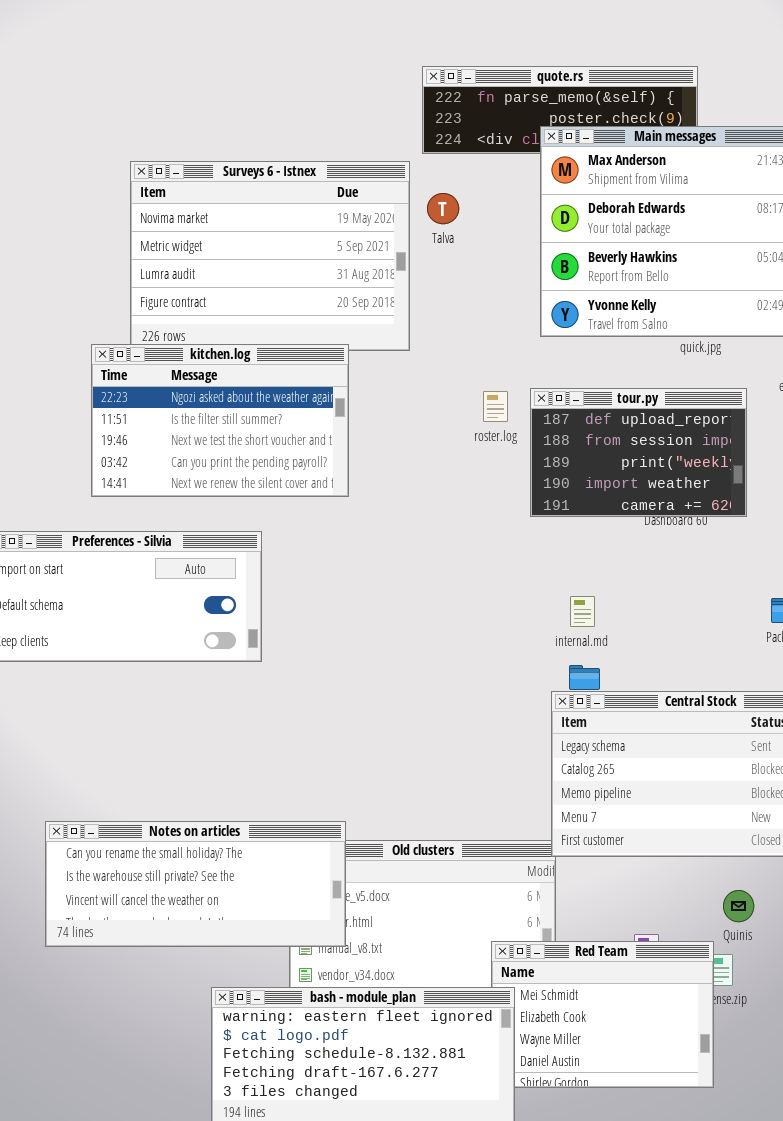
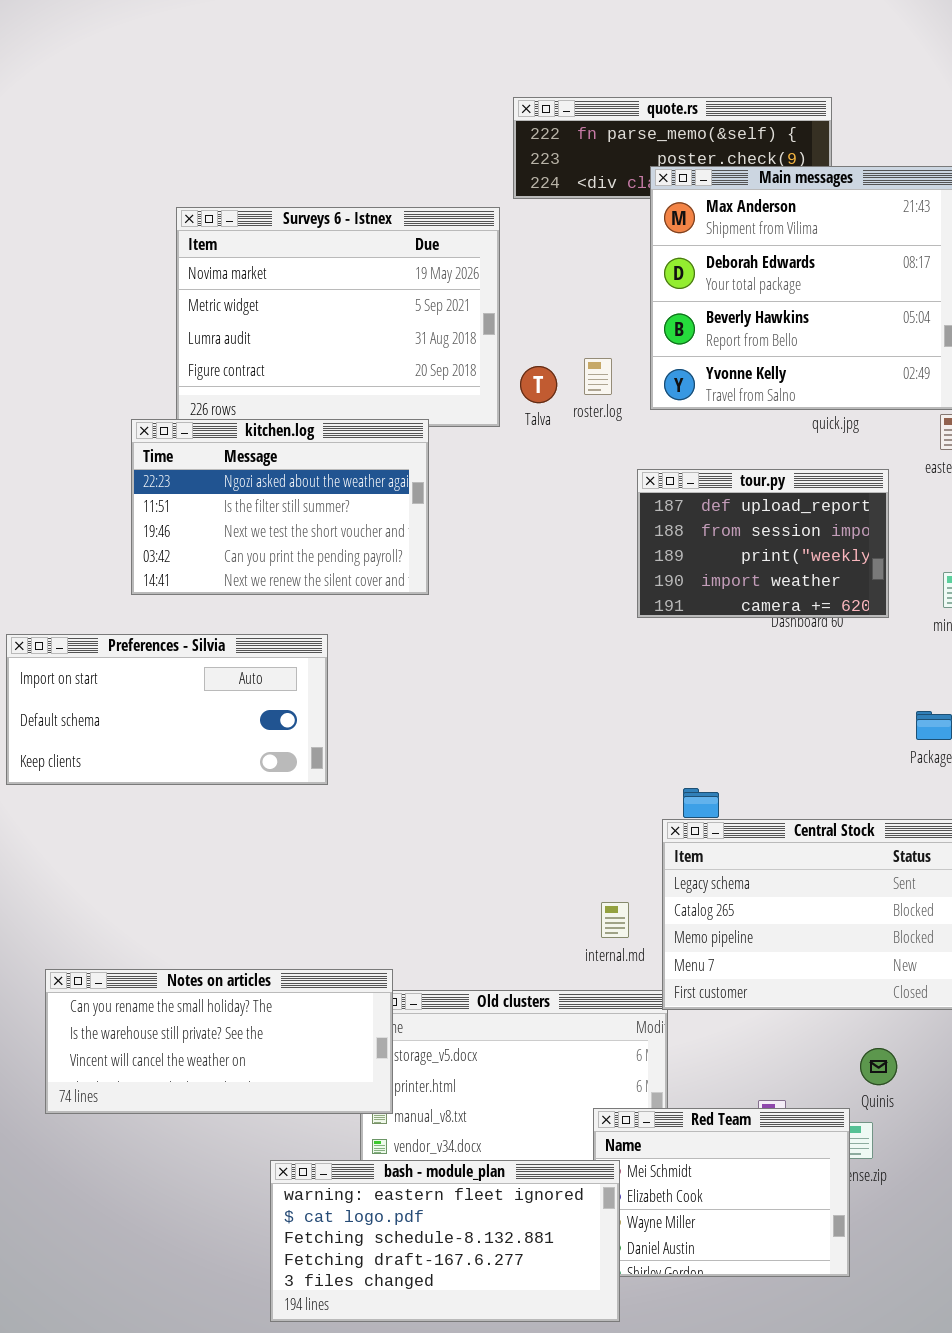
Talva: [427,193,459,224] -> [520,366,557,403], moved
roster.log: [483,391,508,422] -> [584,358,612,395], moved
internal.md: [570,596,595,627] -> [601,902,629,938], moved
Notes on articles: [45,821,346,947] -> [45,969,393,1114], moved

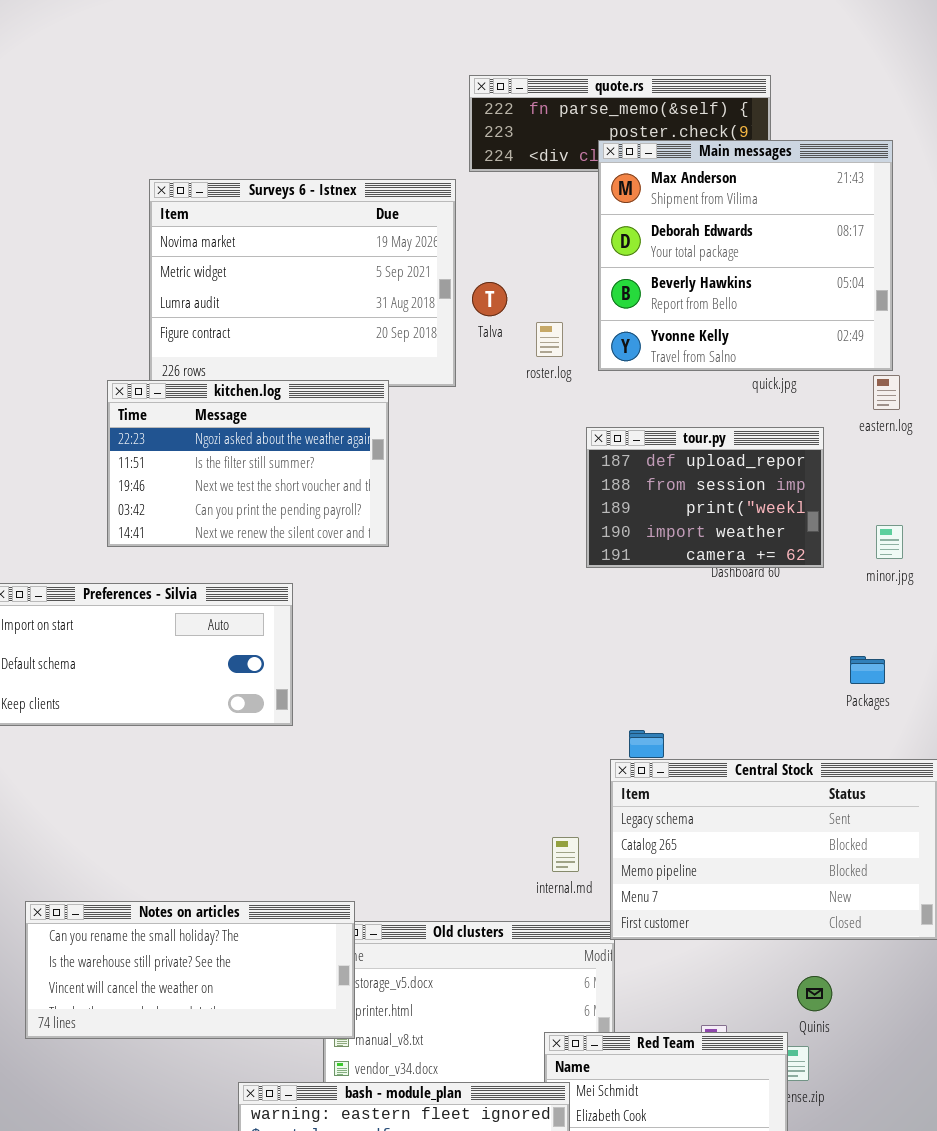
Talva: [520,366,557,403] -> [472,282,507,316], moved

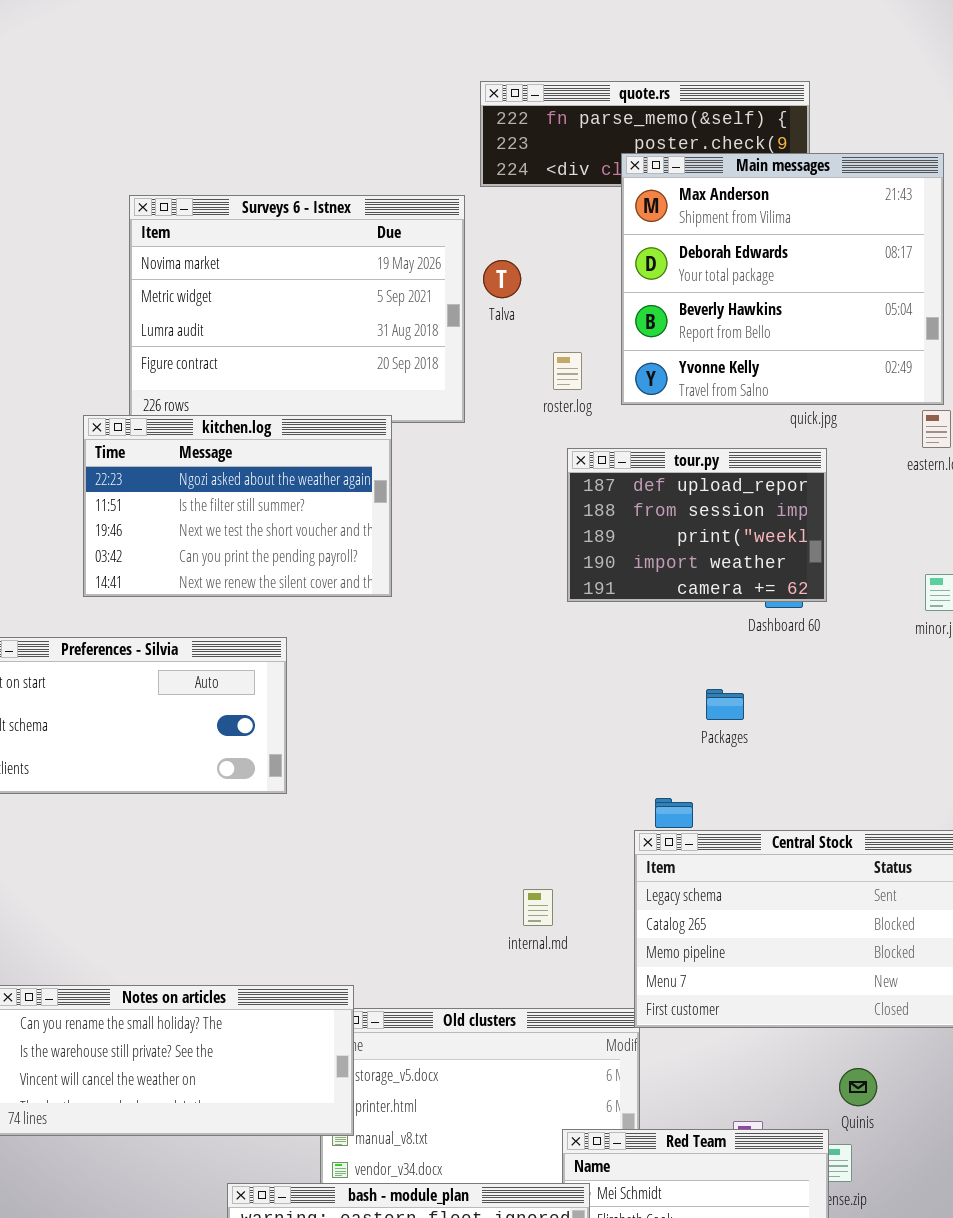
Talva: [472,282,507,316] -> [483,260,521,298], moved
tour.py: [586,427,824,568] -> [567,448,827,602], moved
Packages: [850,656,885,684] -> [706,689,744,720], moved
internal.md: [552,837,579,872] -> [523,889,553,926], moved

